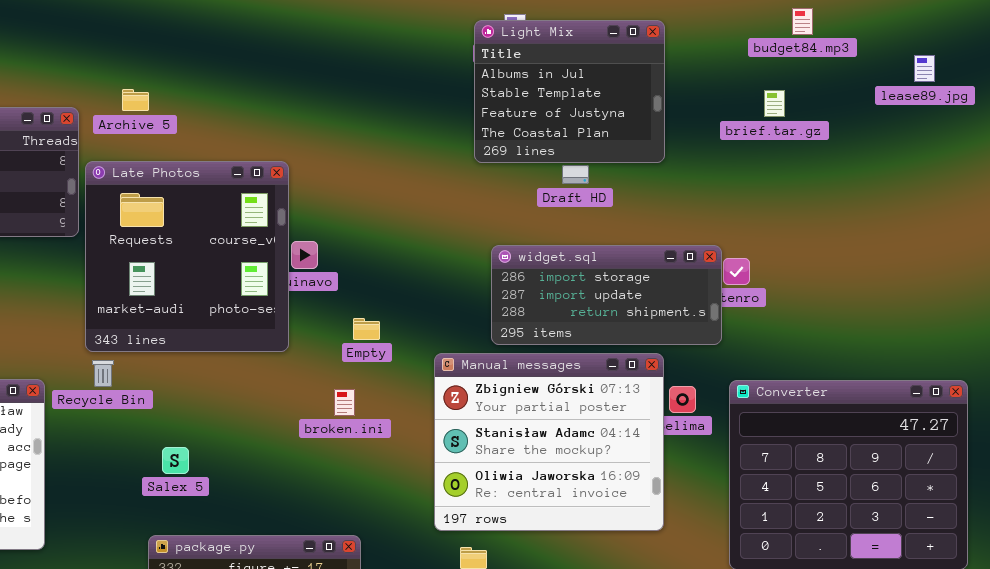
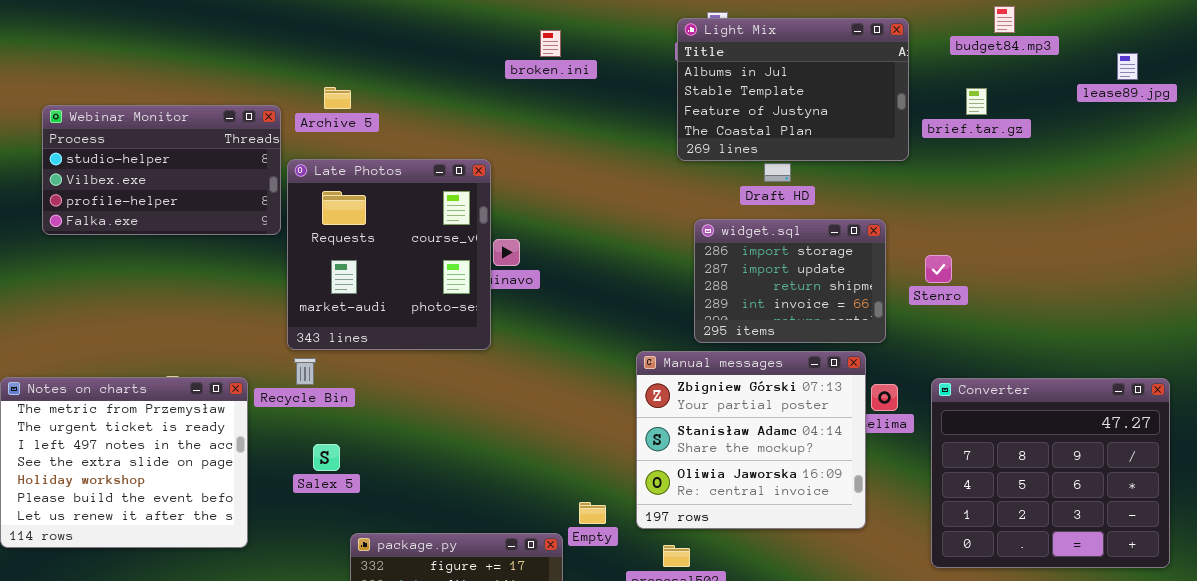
Light Mix: [474,20,665,163] -> [677,18,909,161], resized
widget.sql: [491,245,722,345] -> [694,219,886,343], resized
Empty: [353,318,380,340] -> [579,502,606,524], moved
broken.ini: [334,389,355,416] -> [540,30,561,57], moved
Salex 5: [162,447,189,474] -> [313,444,340,471], moved

